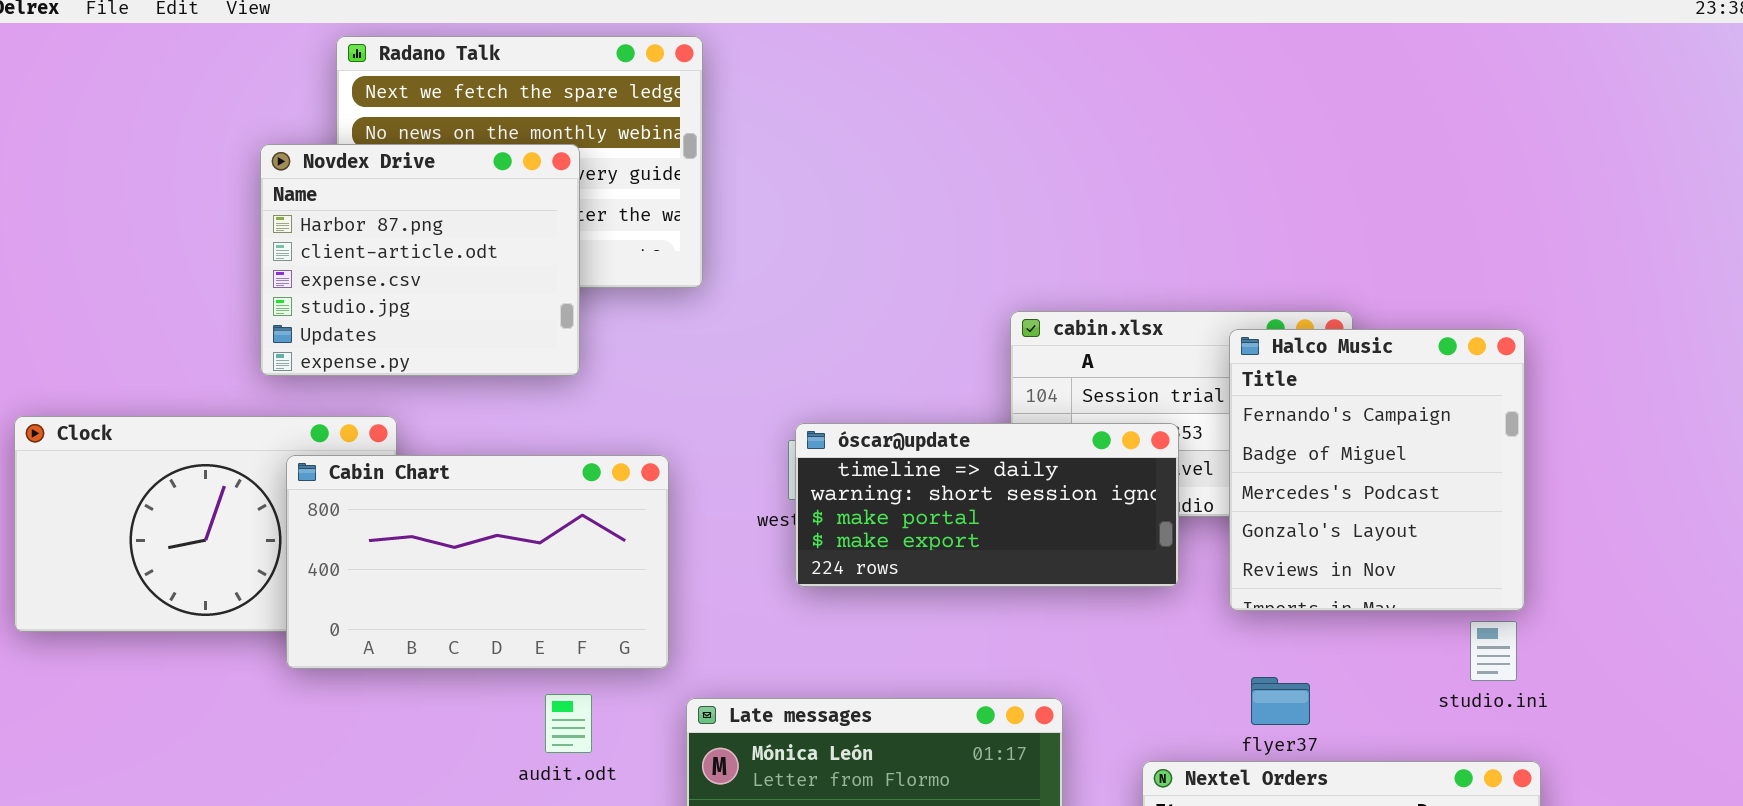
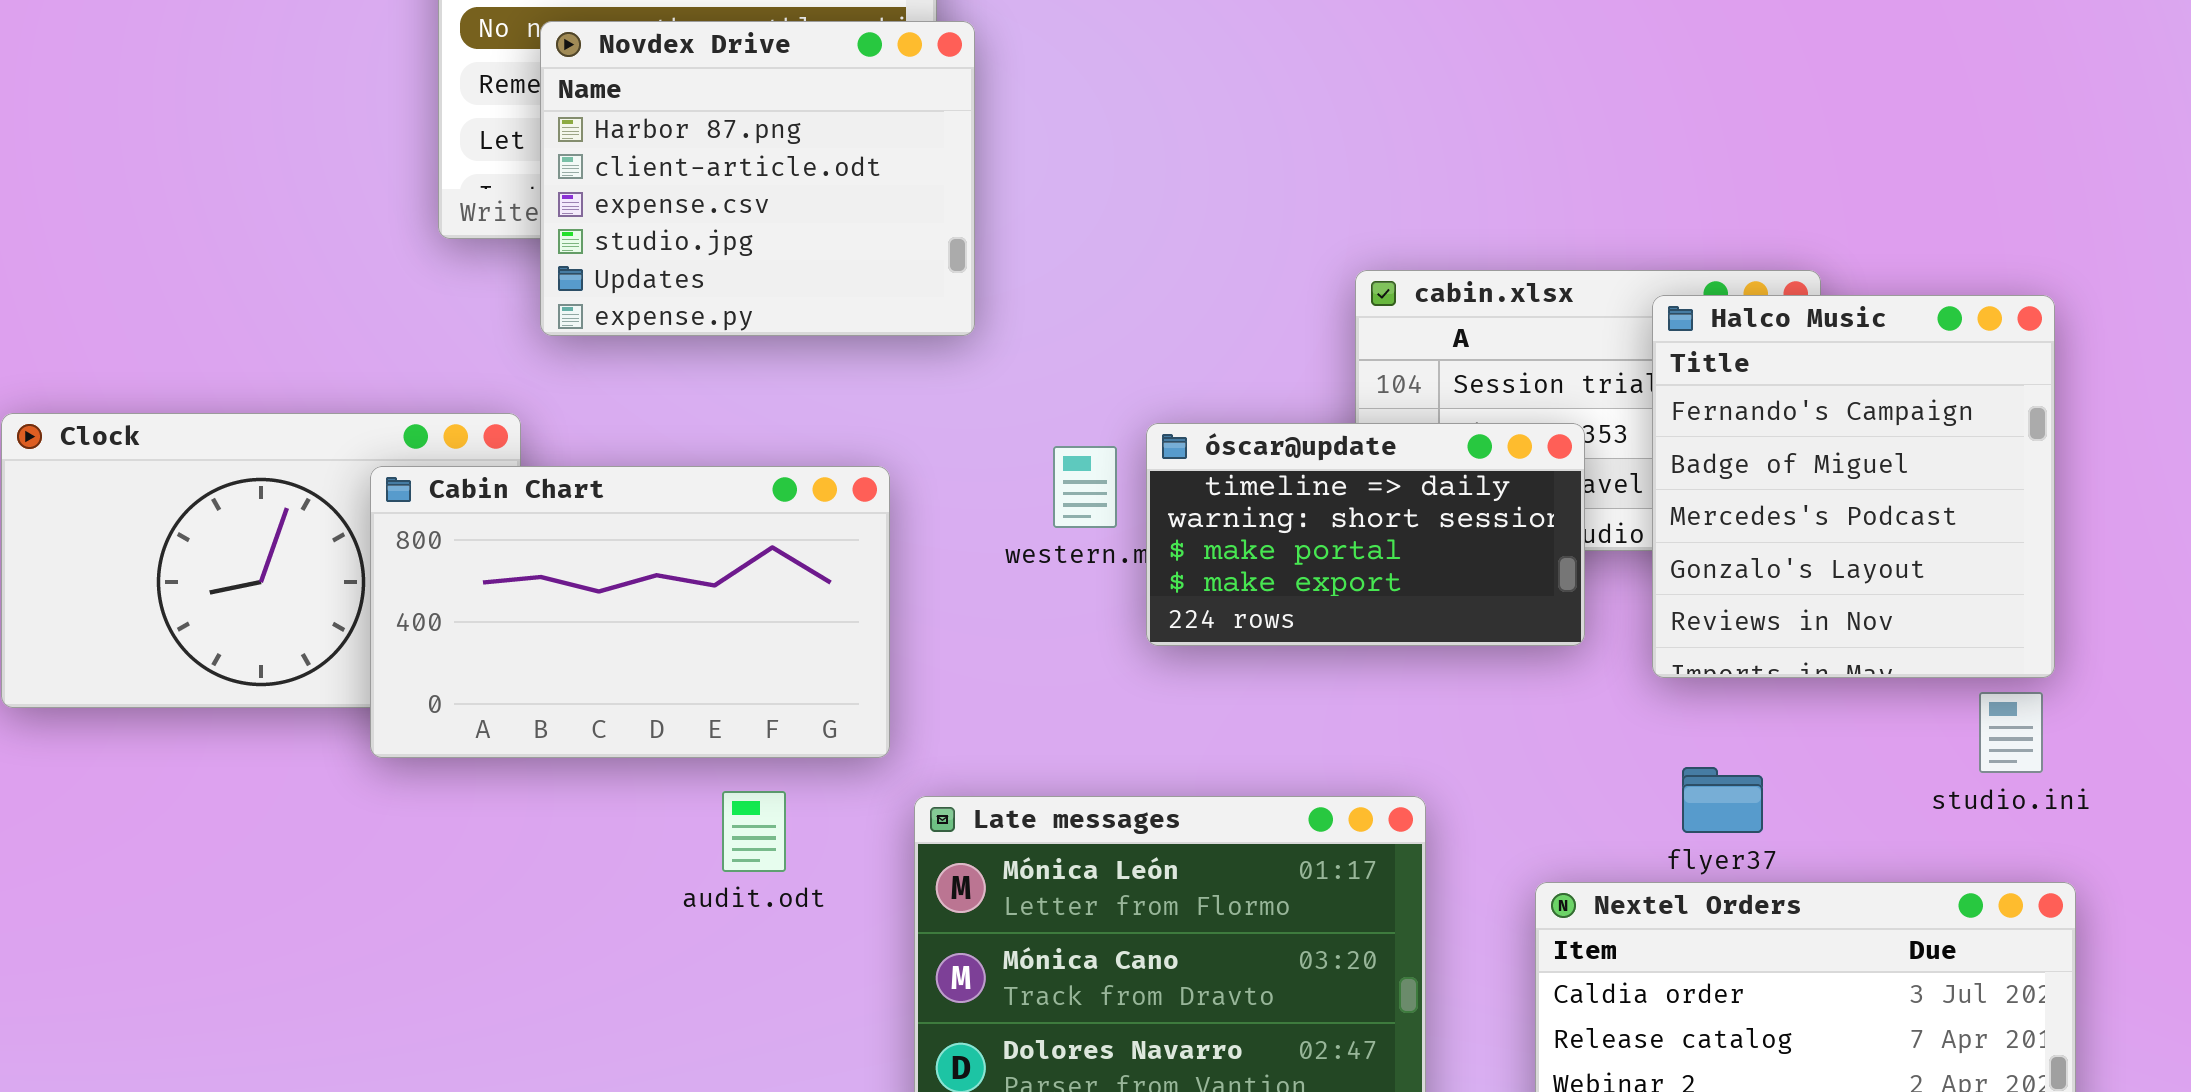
Novdex Drive: [260,144,580,376] -> [540,21,975,336], moved
óscar@update: [795,423,1179,587] -> [1146,423,1585,646], resized

